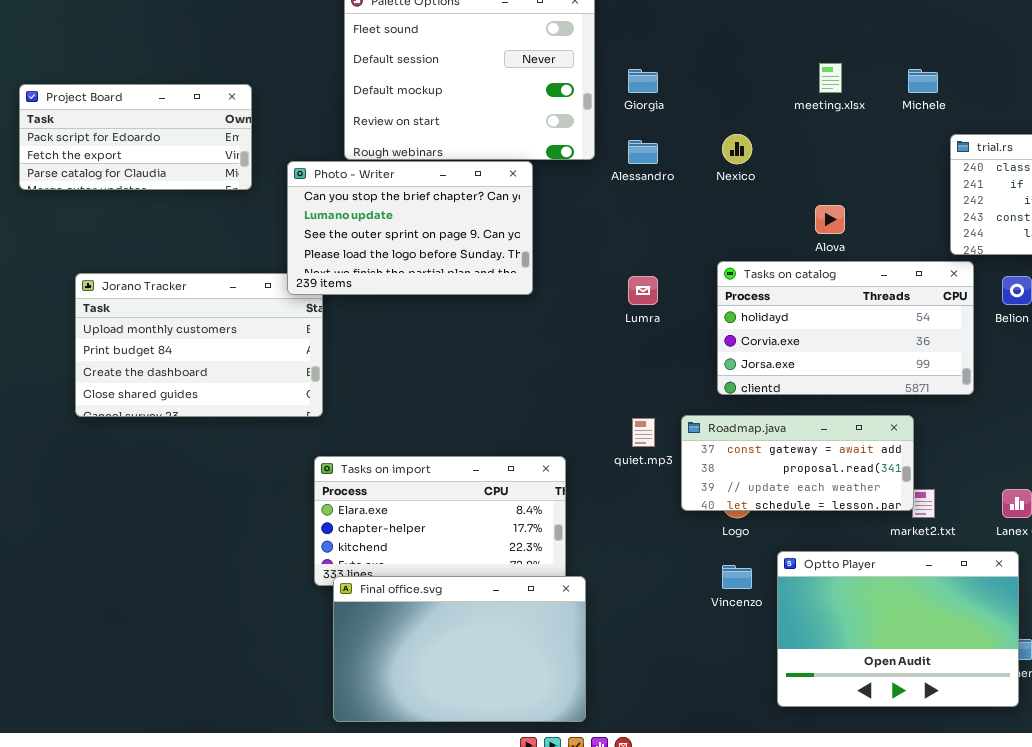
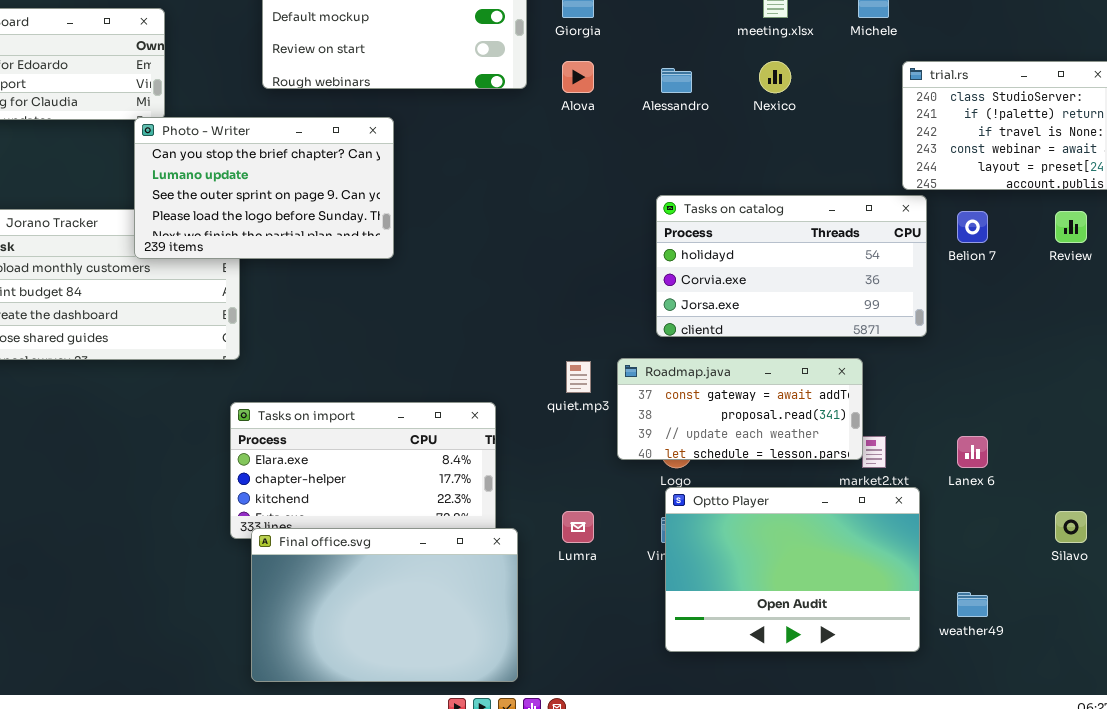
Nexico: [722,134,752,164] -> [759,61,791,93], moved
Alessandro: [628,140,658,164] -> [661,68,692,93], moved
Photo - Writer: [287,161,533,295] -> [134,117,394,259], moved
Alova: [815,205,845,234] -> [562,61,594,93], moved
Lumra: [628,276,658,305] -> [562,511,594,543], moved
Optto Player: [777,551,1019,707] -> [665,487,920,652], moved

